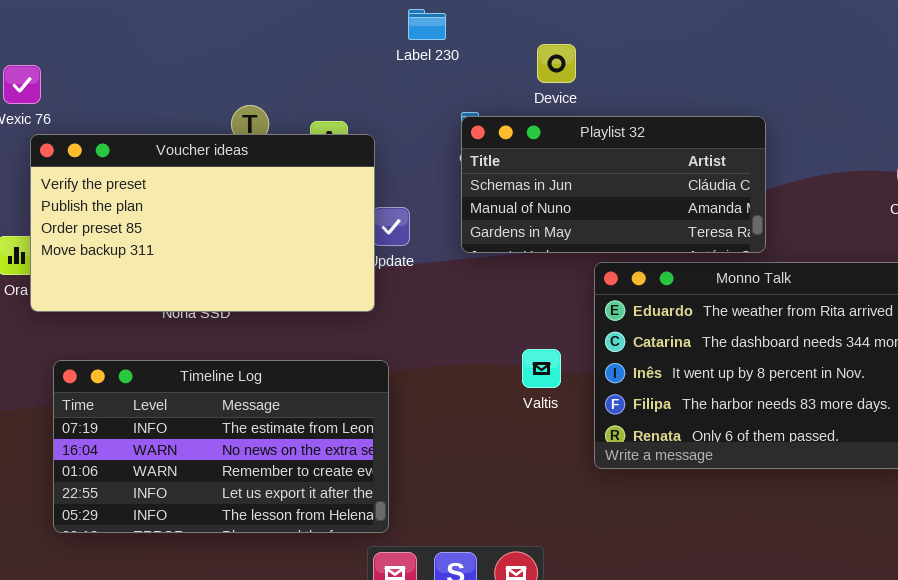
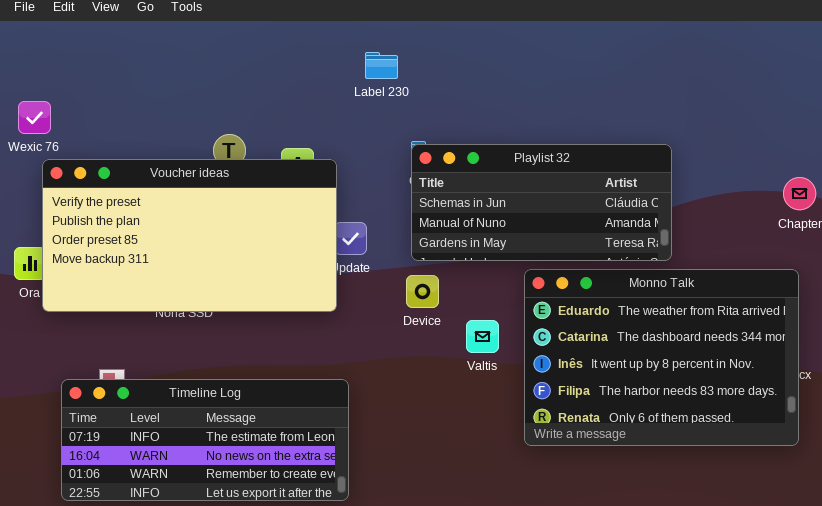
Device: [537,44,576,83] -> [406,275,439,308], moved
Valtis: [522,349,561,388] -> [466,320,499,353], moved
Timeline Log: [53,360,389,533] -> [61,379,349,501], resized

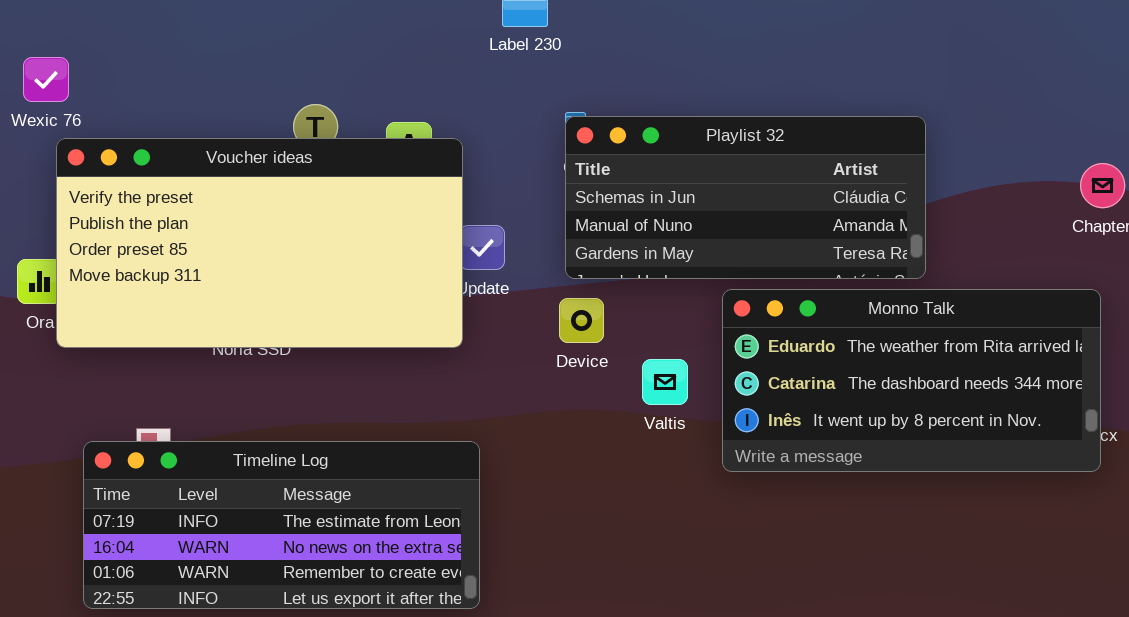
Monno Talk: [524,269,799,446] -> [722,289,1101,472], resized

